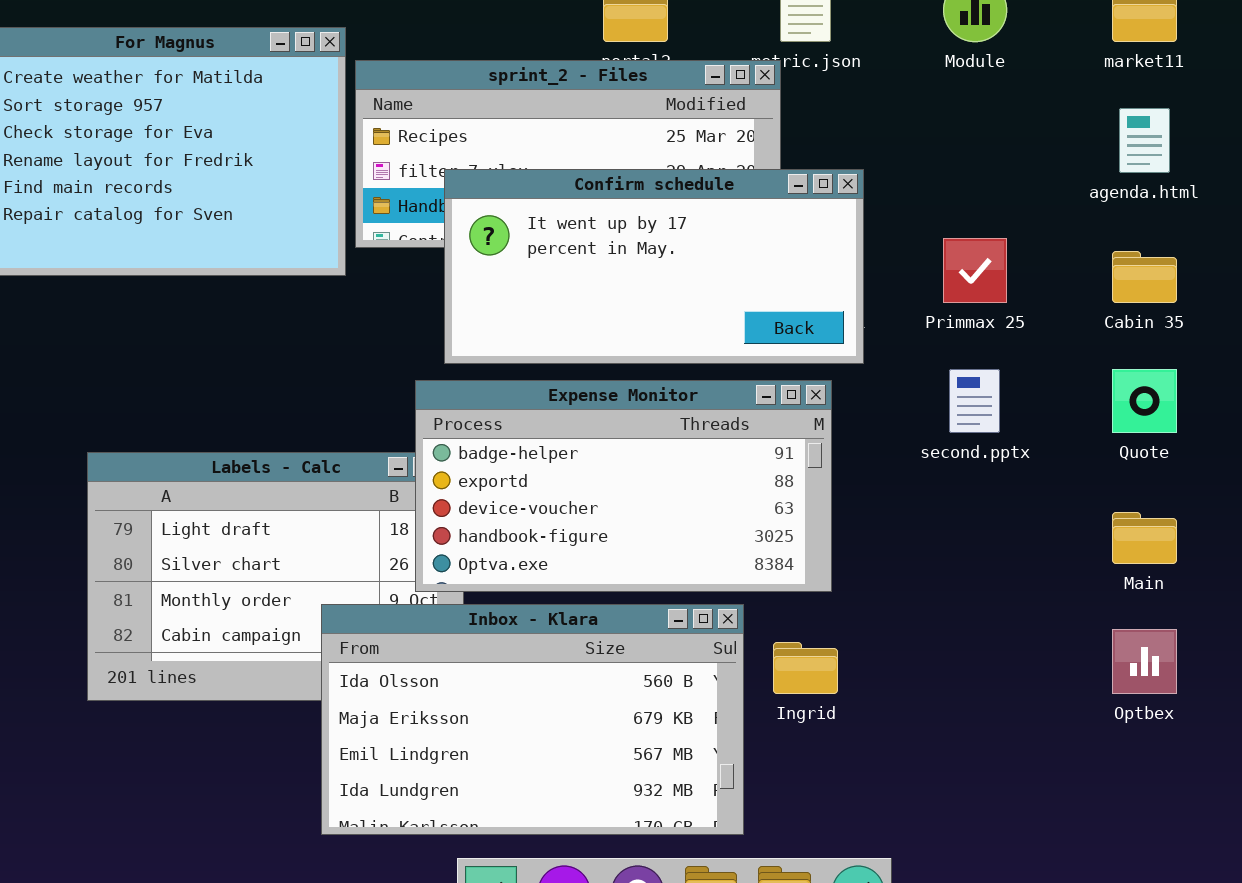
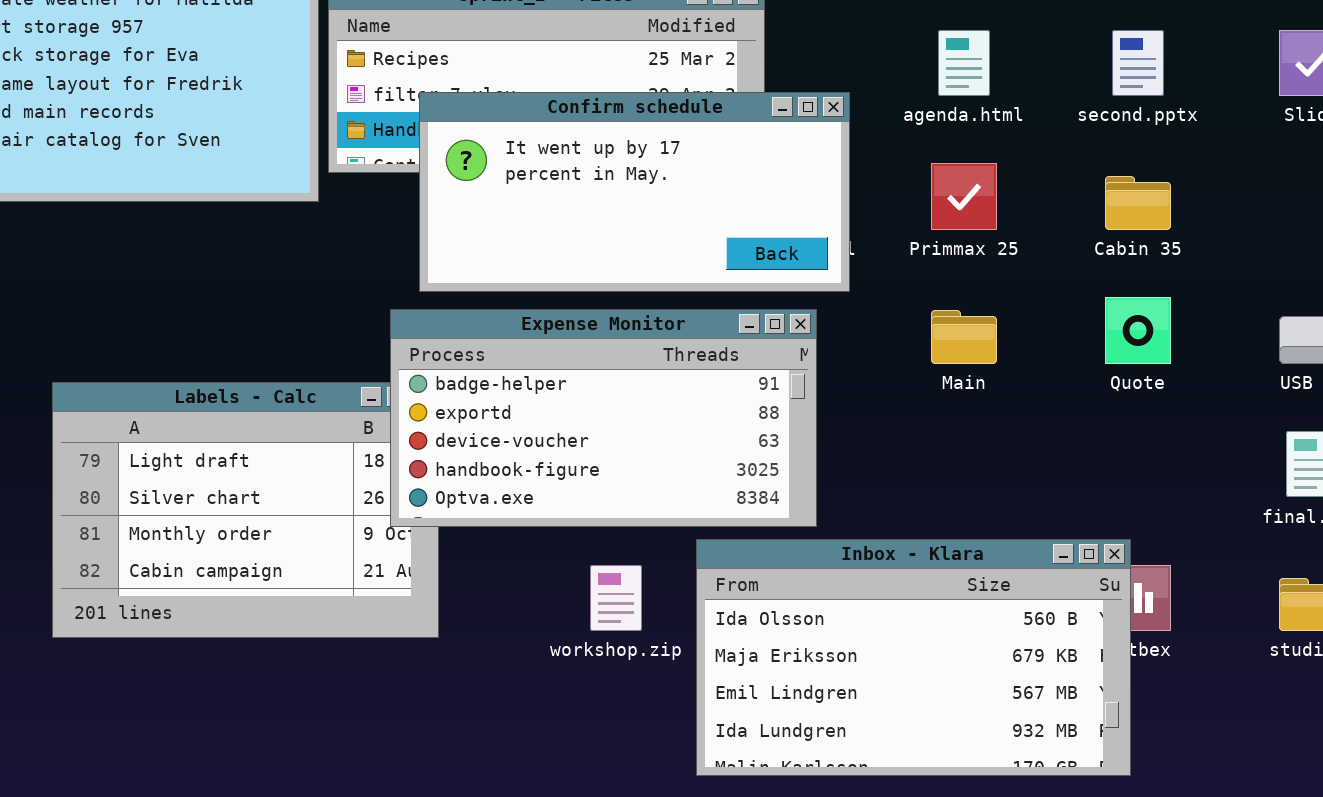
agenda.html: [1119,108,1170,173] -> [938,30,990,96], moved
second.pptx: [949,369,1000,433] -> [1112,30,1164,96], moved
Main: [1112,512,1177,564] -> [931,310,997,364], moved
Inbox - Klara: [321,604,744,835] -> [696,539,1131,776], moved

